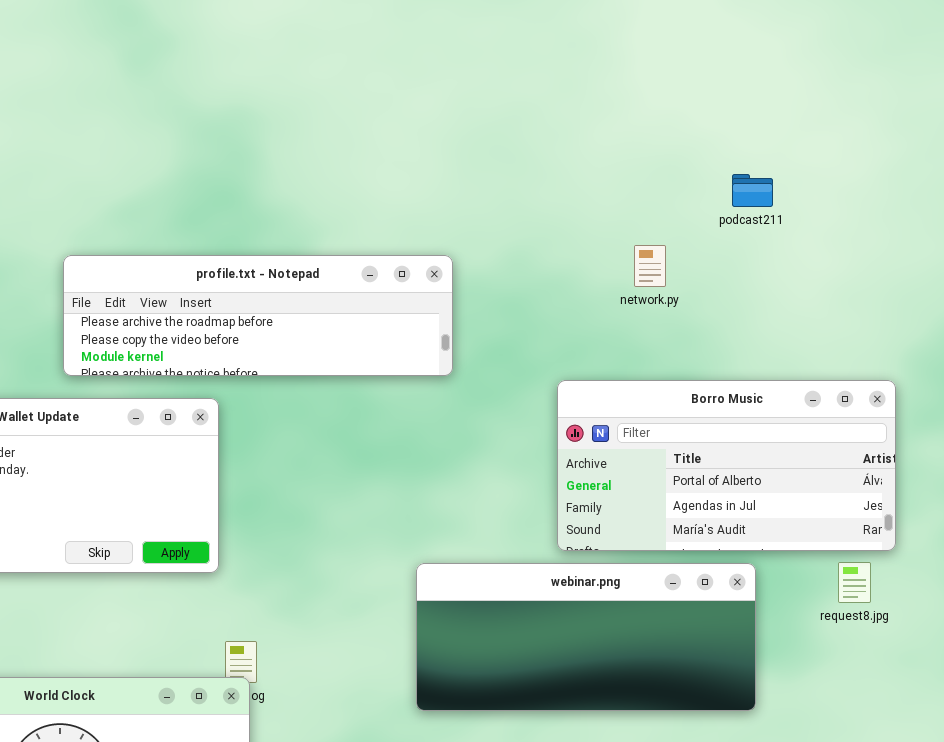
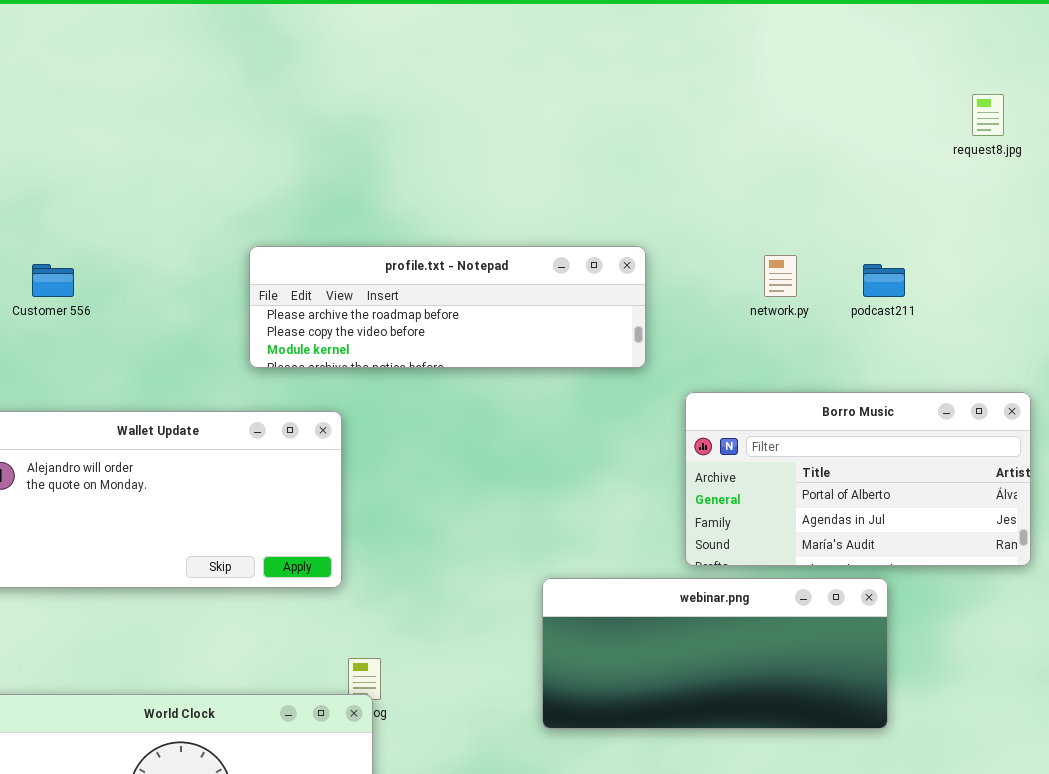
podcast211: [732,174,773,207] -> [863,264,905,297], moved
profile.txt - Notepad: [63,255,453,376] -> [249,246,646,368], moved
request8.jpg: [838,562,871,603] -> [972,94,1004,136], moved

